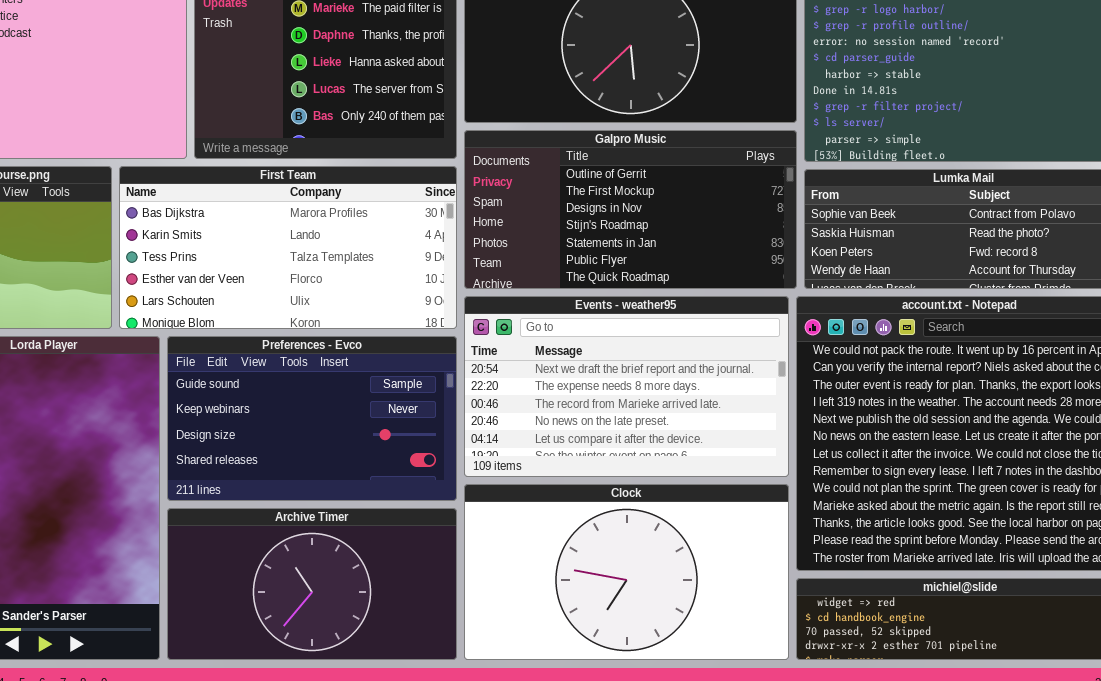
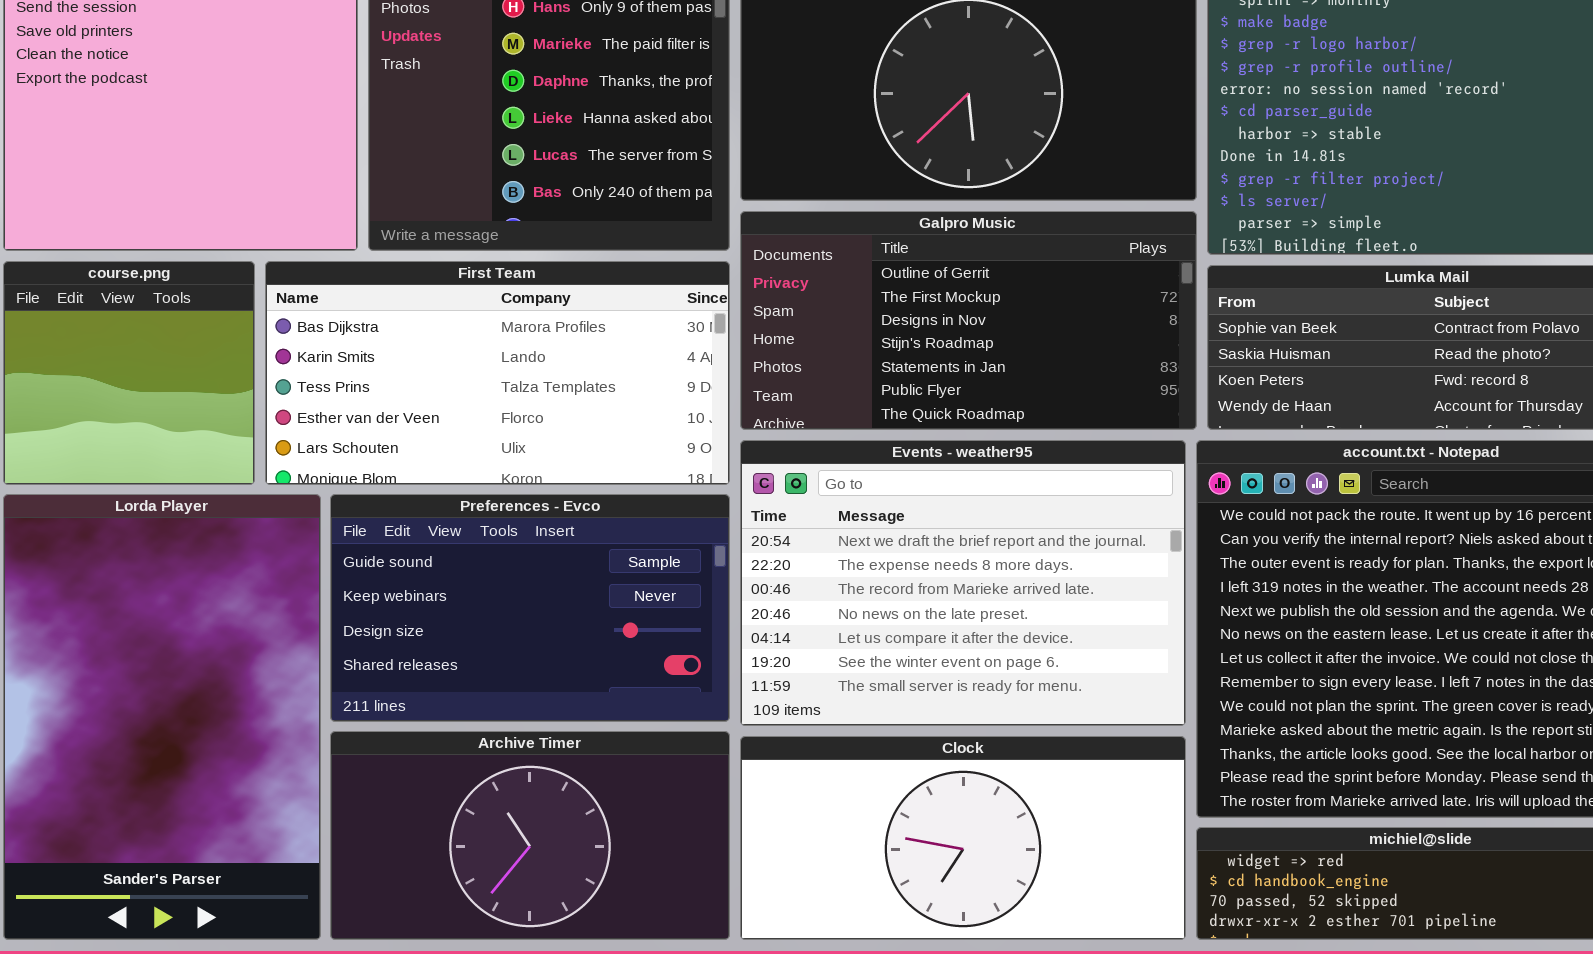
Events - weather95: [464,296,789,477] -> [740,440,1186,726], resized
Clock: [464,484,789,660] -> [740,736,1186,940], resized

